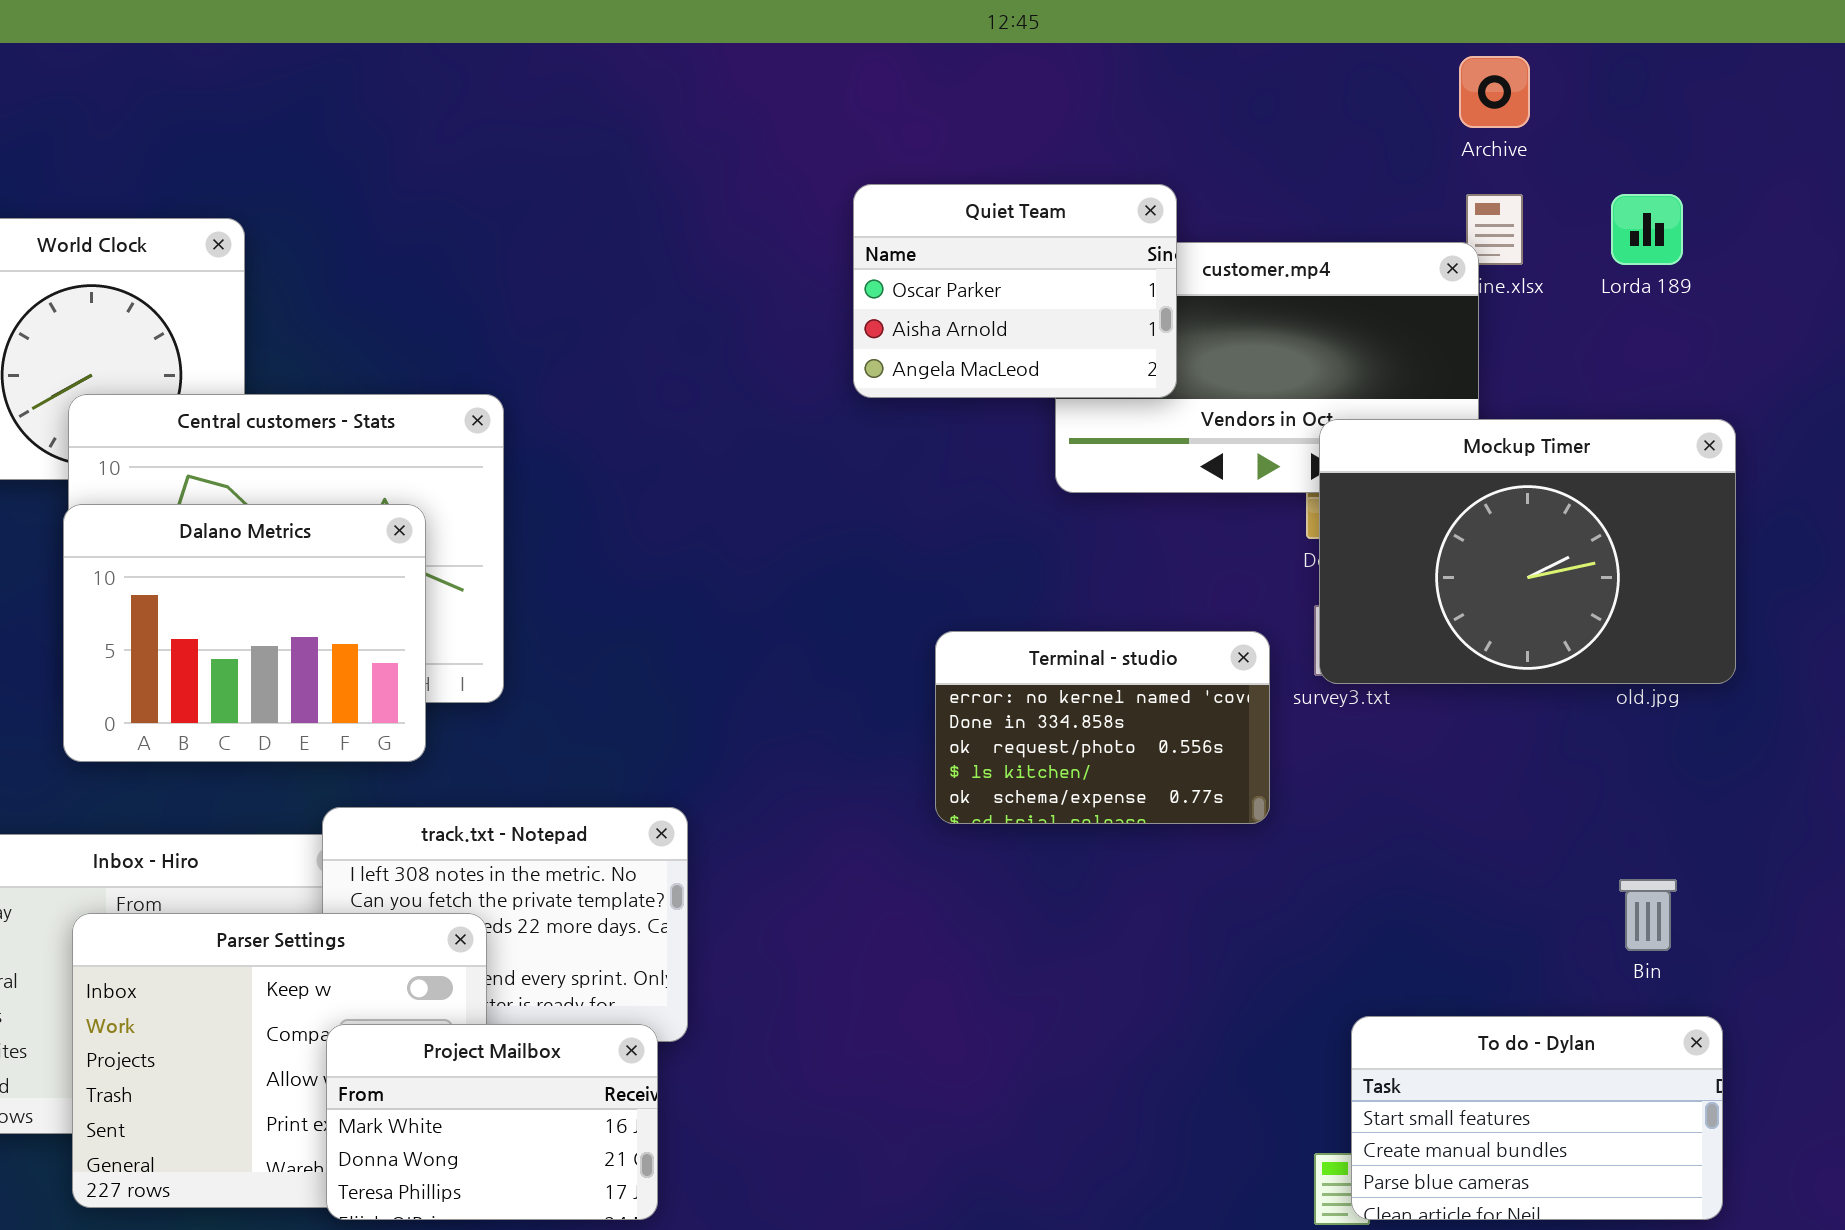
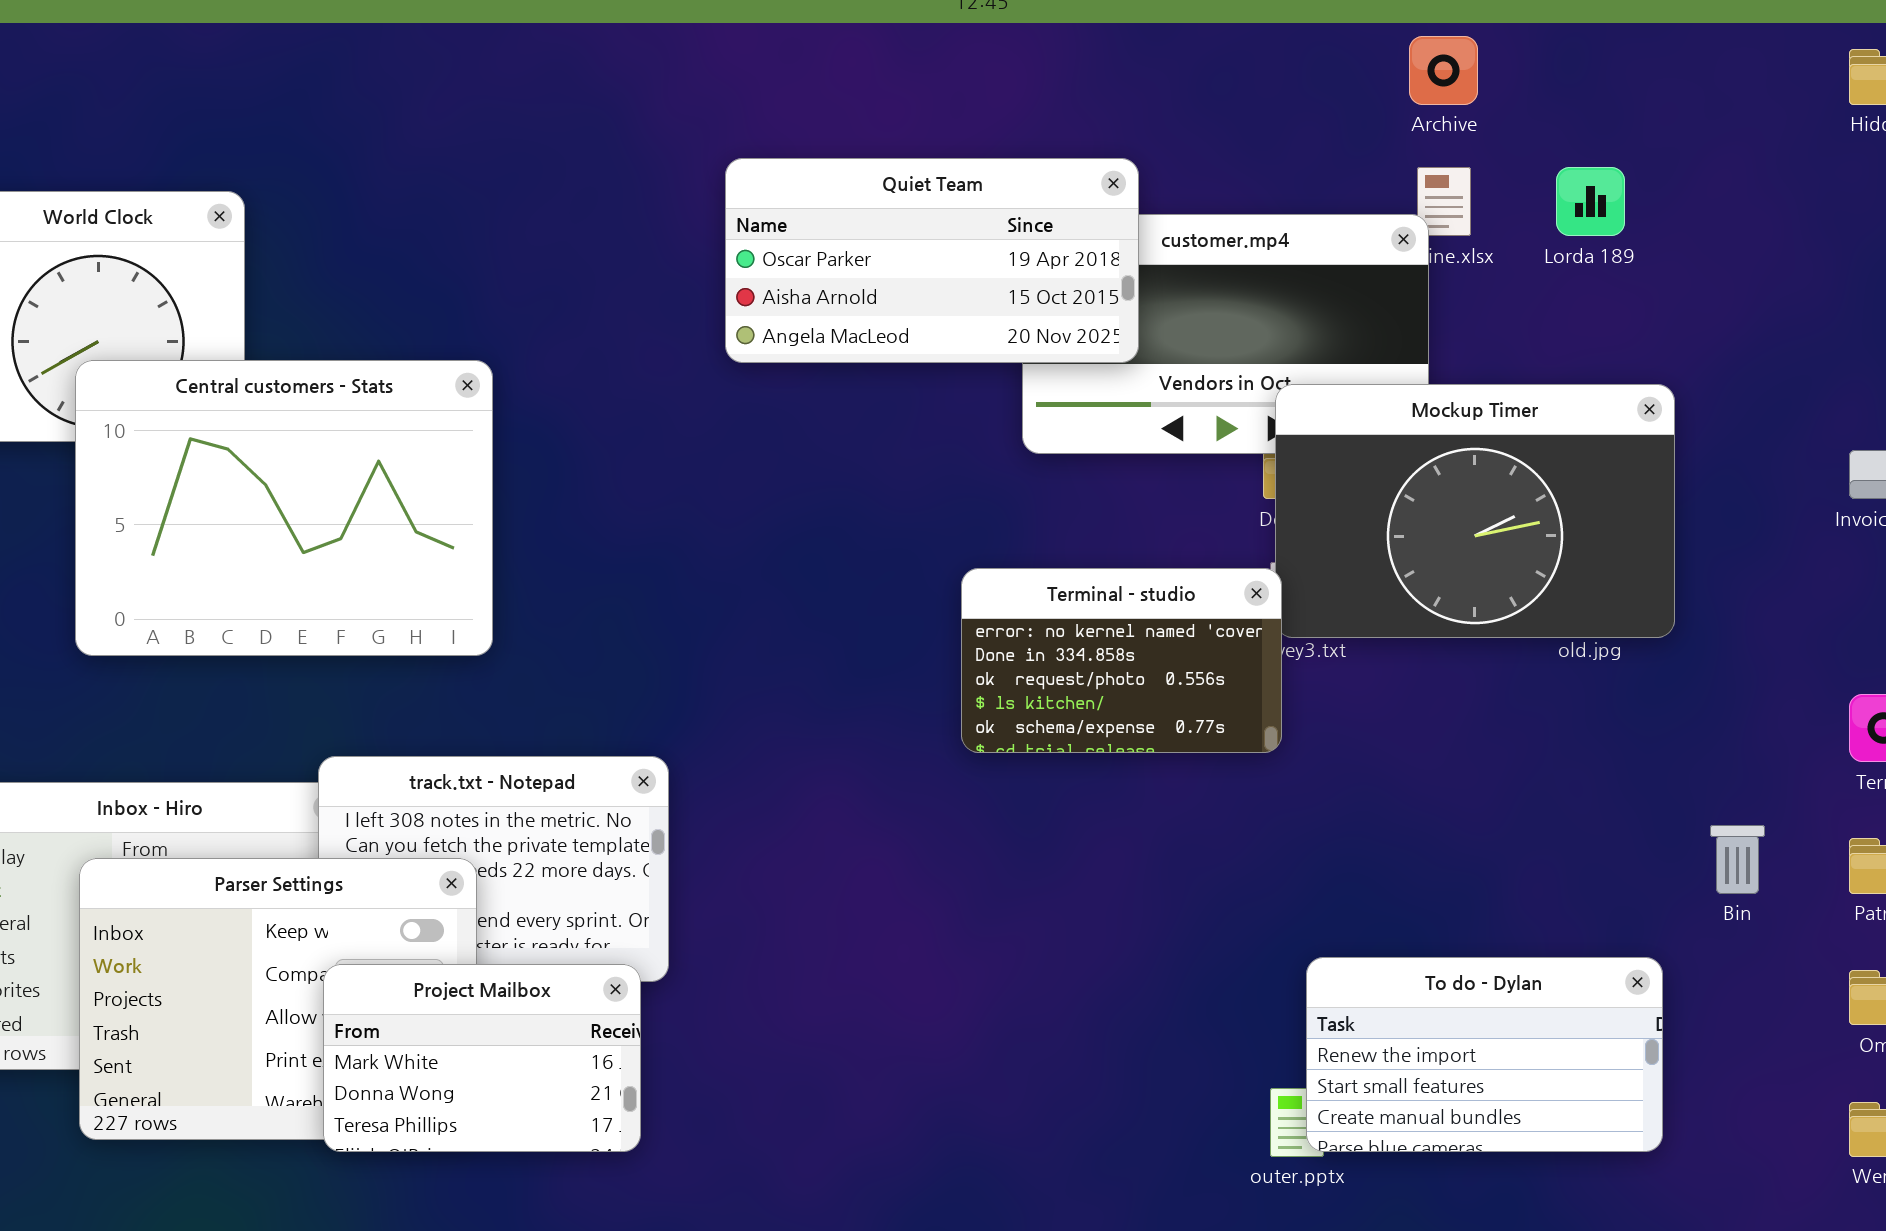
Quiet Team: [853,184,1177,398] -> [725,158,1139,363], resized
Dalano Metrics: [63,504,426,762] -> none, closed
Terminal - studio: [935,631,1270,824] -> [961,568,1282,753], moved
Bin: [1619,879,1677,951] -> [1710,825,1765,894], moved
To do - Dylan: [1351,1016,1723,1220] -> [1306,957,1663,1152], scrolled up 1 row

